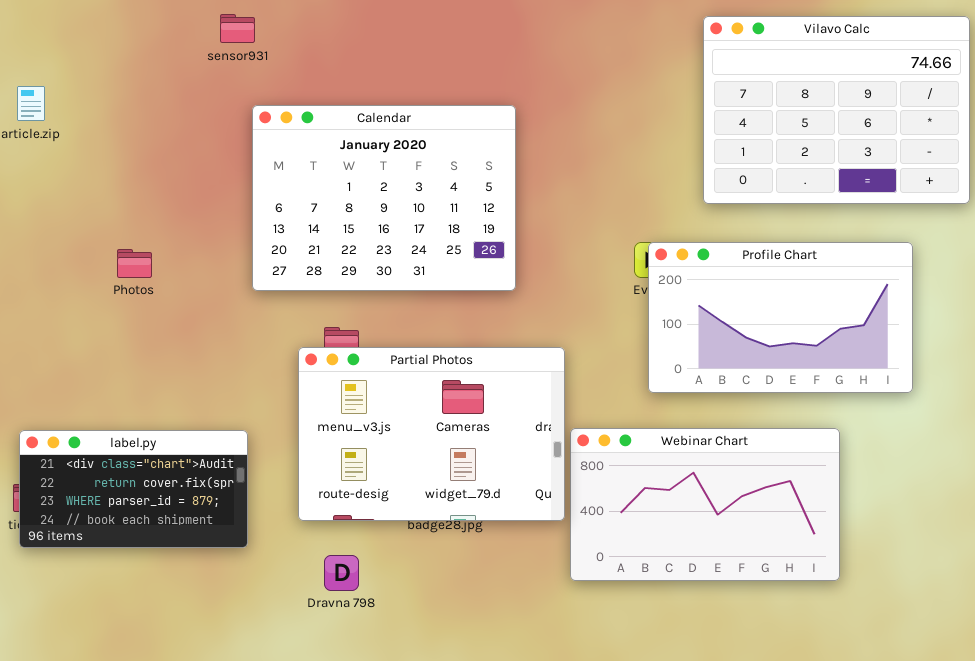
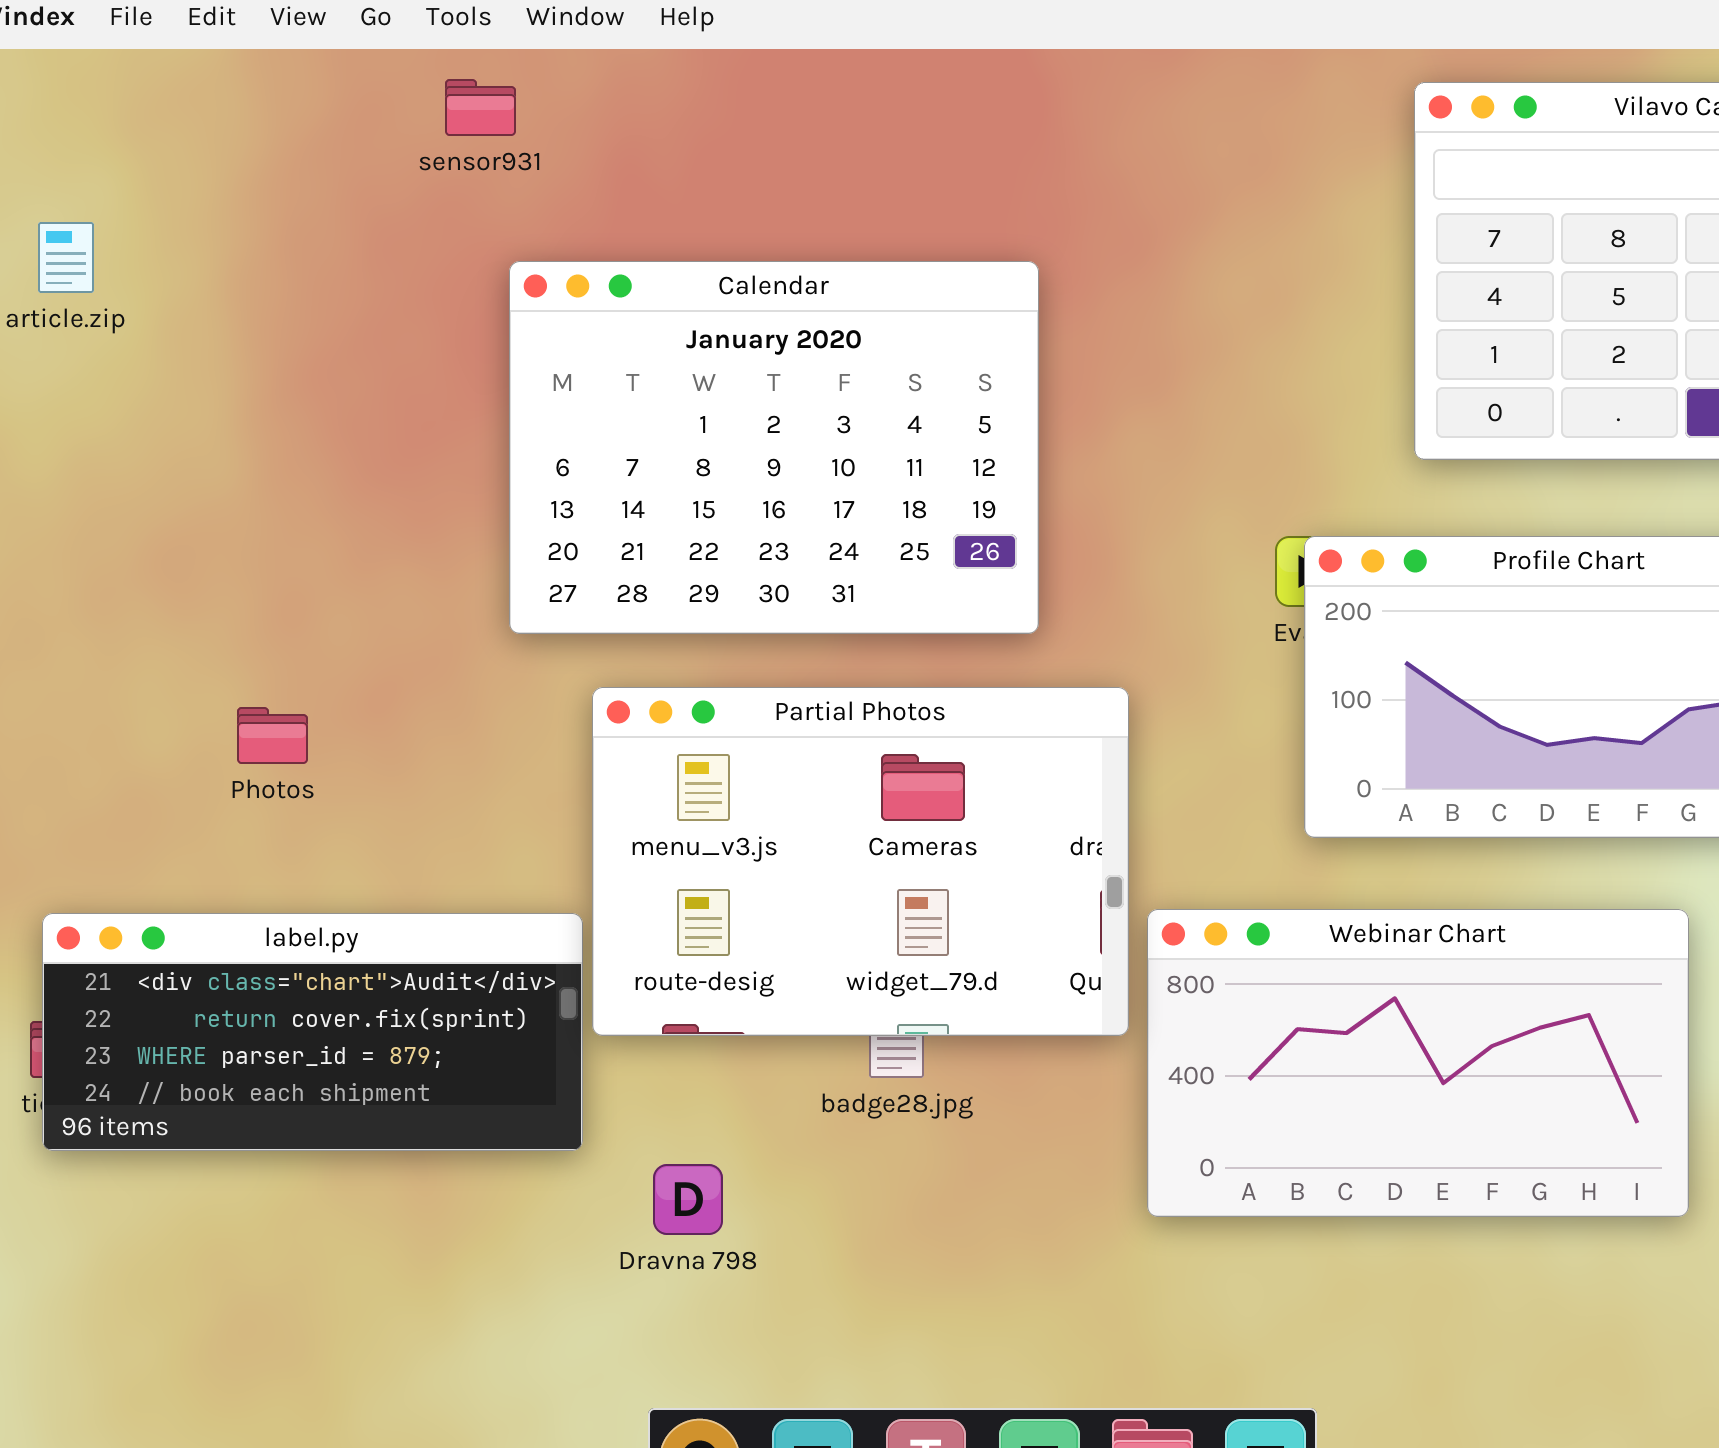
Photos: [117,249,152,278] -> [237,707,308,764], moved
Partial Photos: [298,347,565,521] -> [592,687,1129,1036], moved
label.py: [19,430,248,548] -> [42,913,583,1151], resized

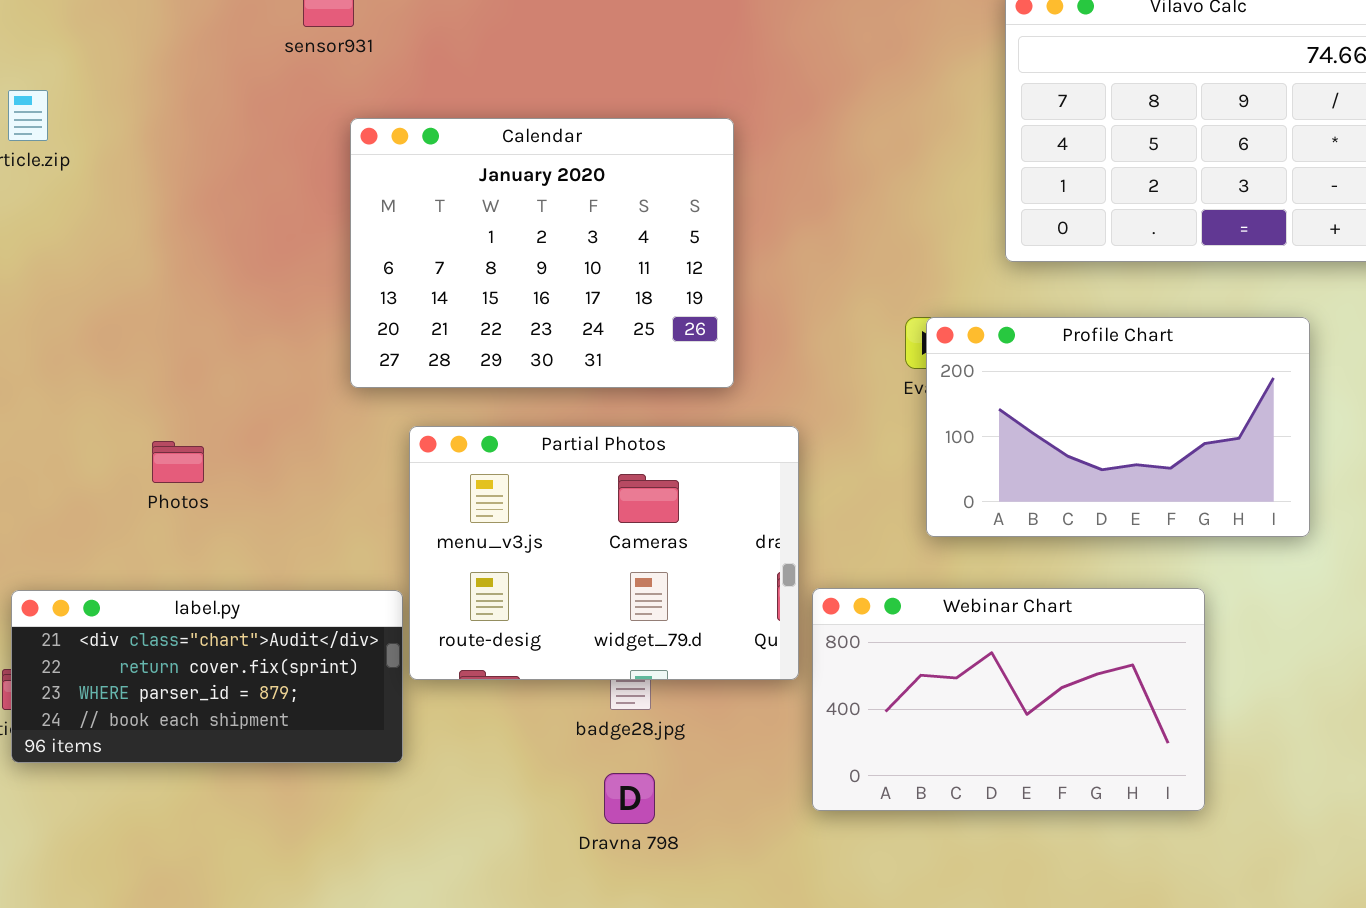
Dravna 798: [653,1164,723,1235] -> [604,773,655,824], moved

